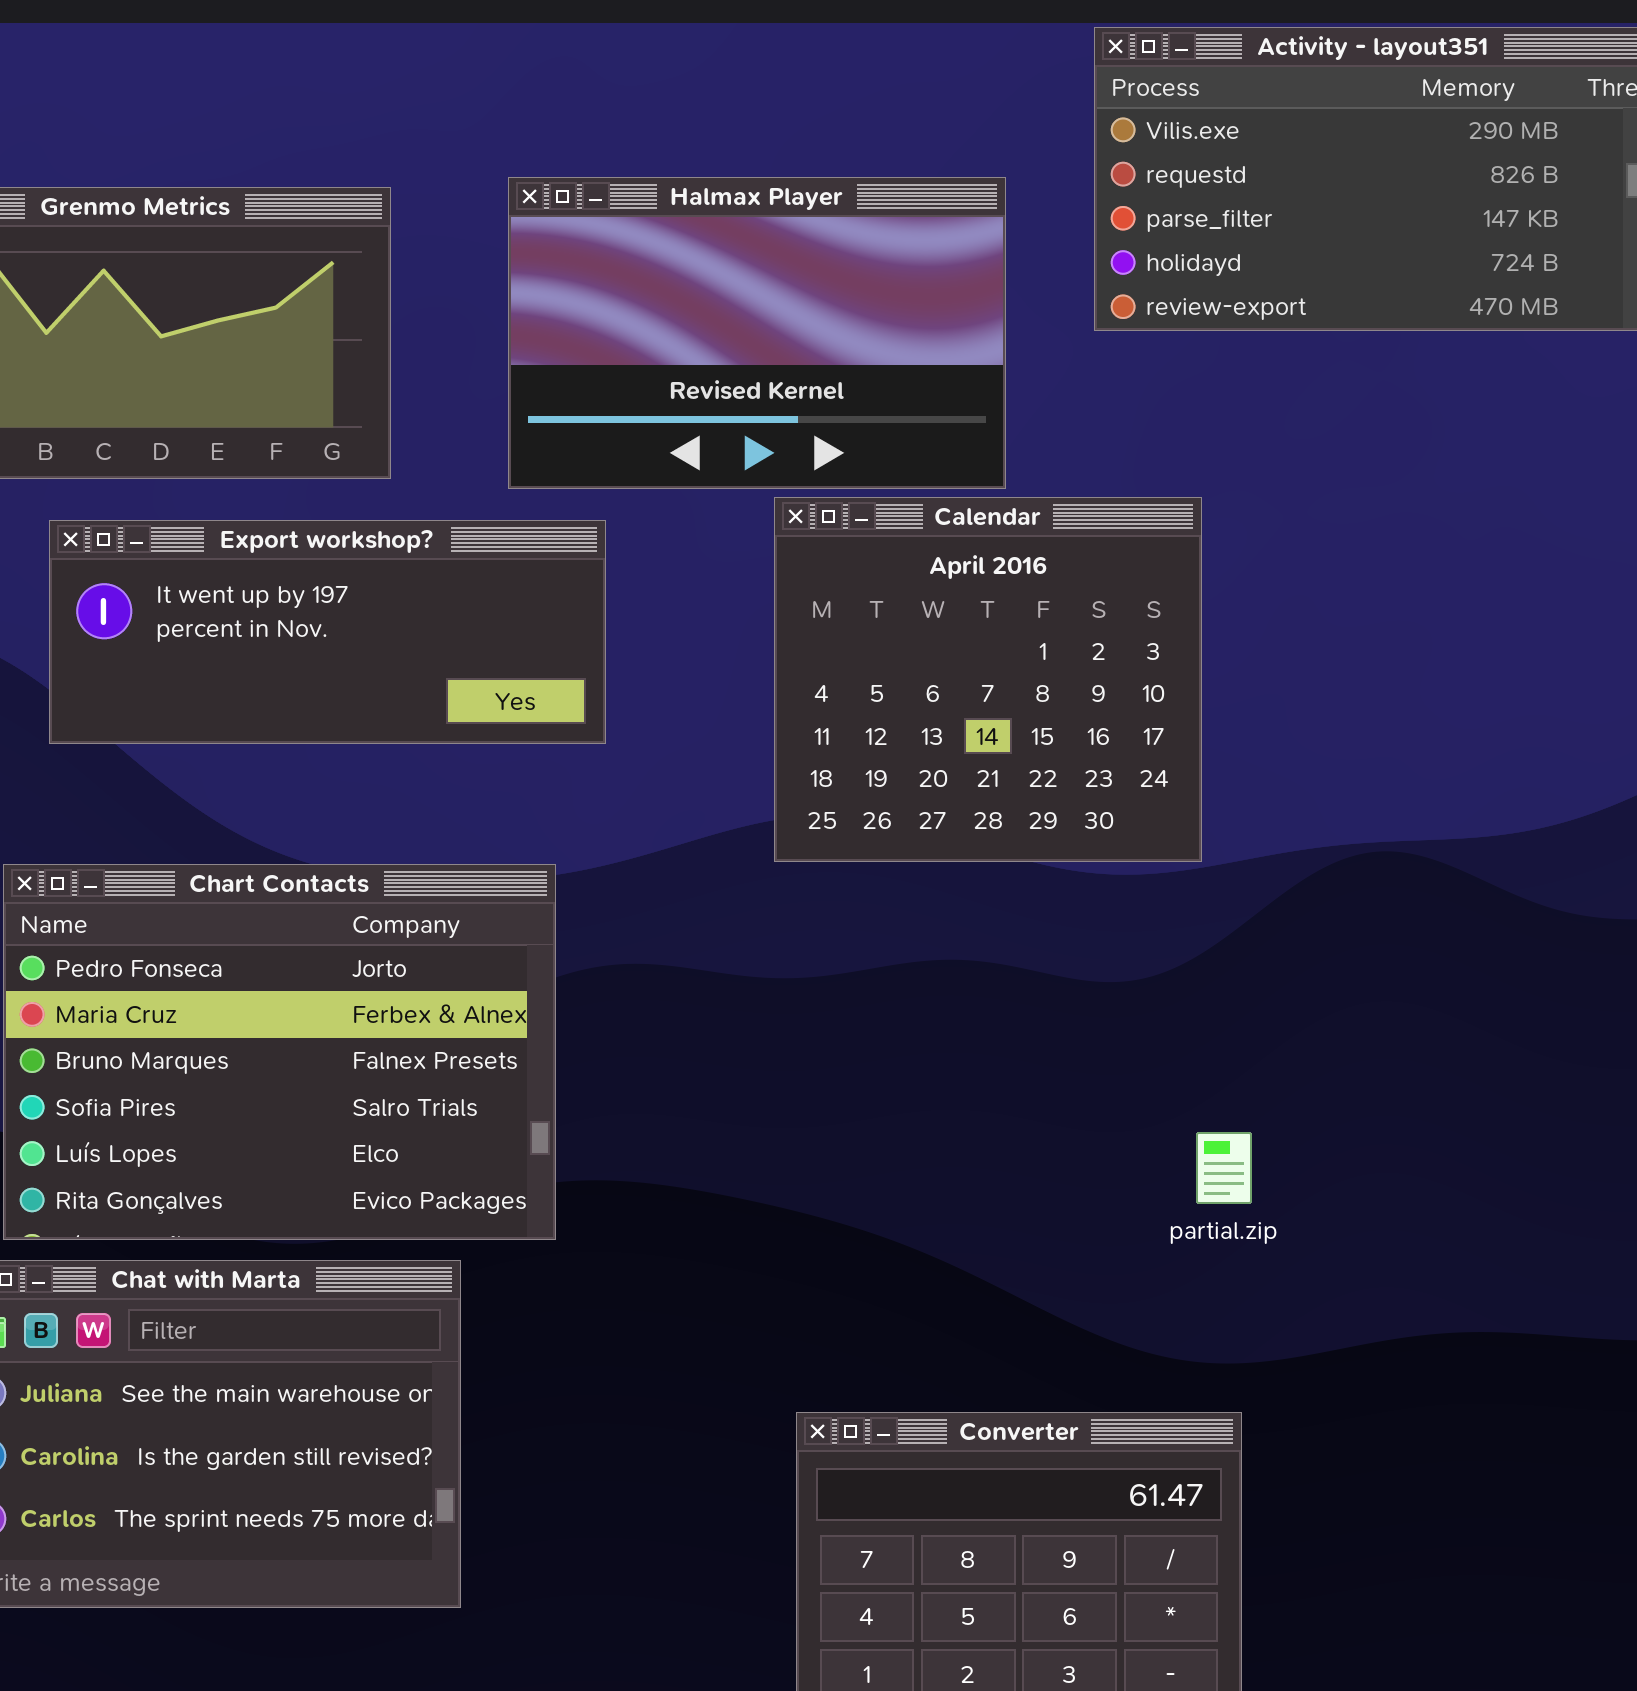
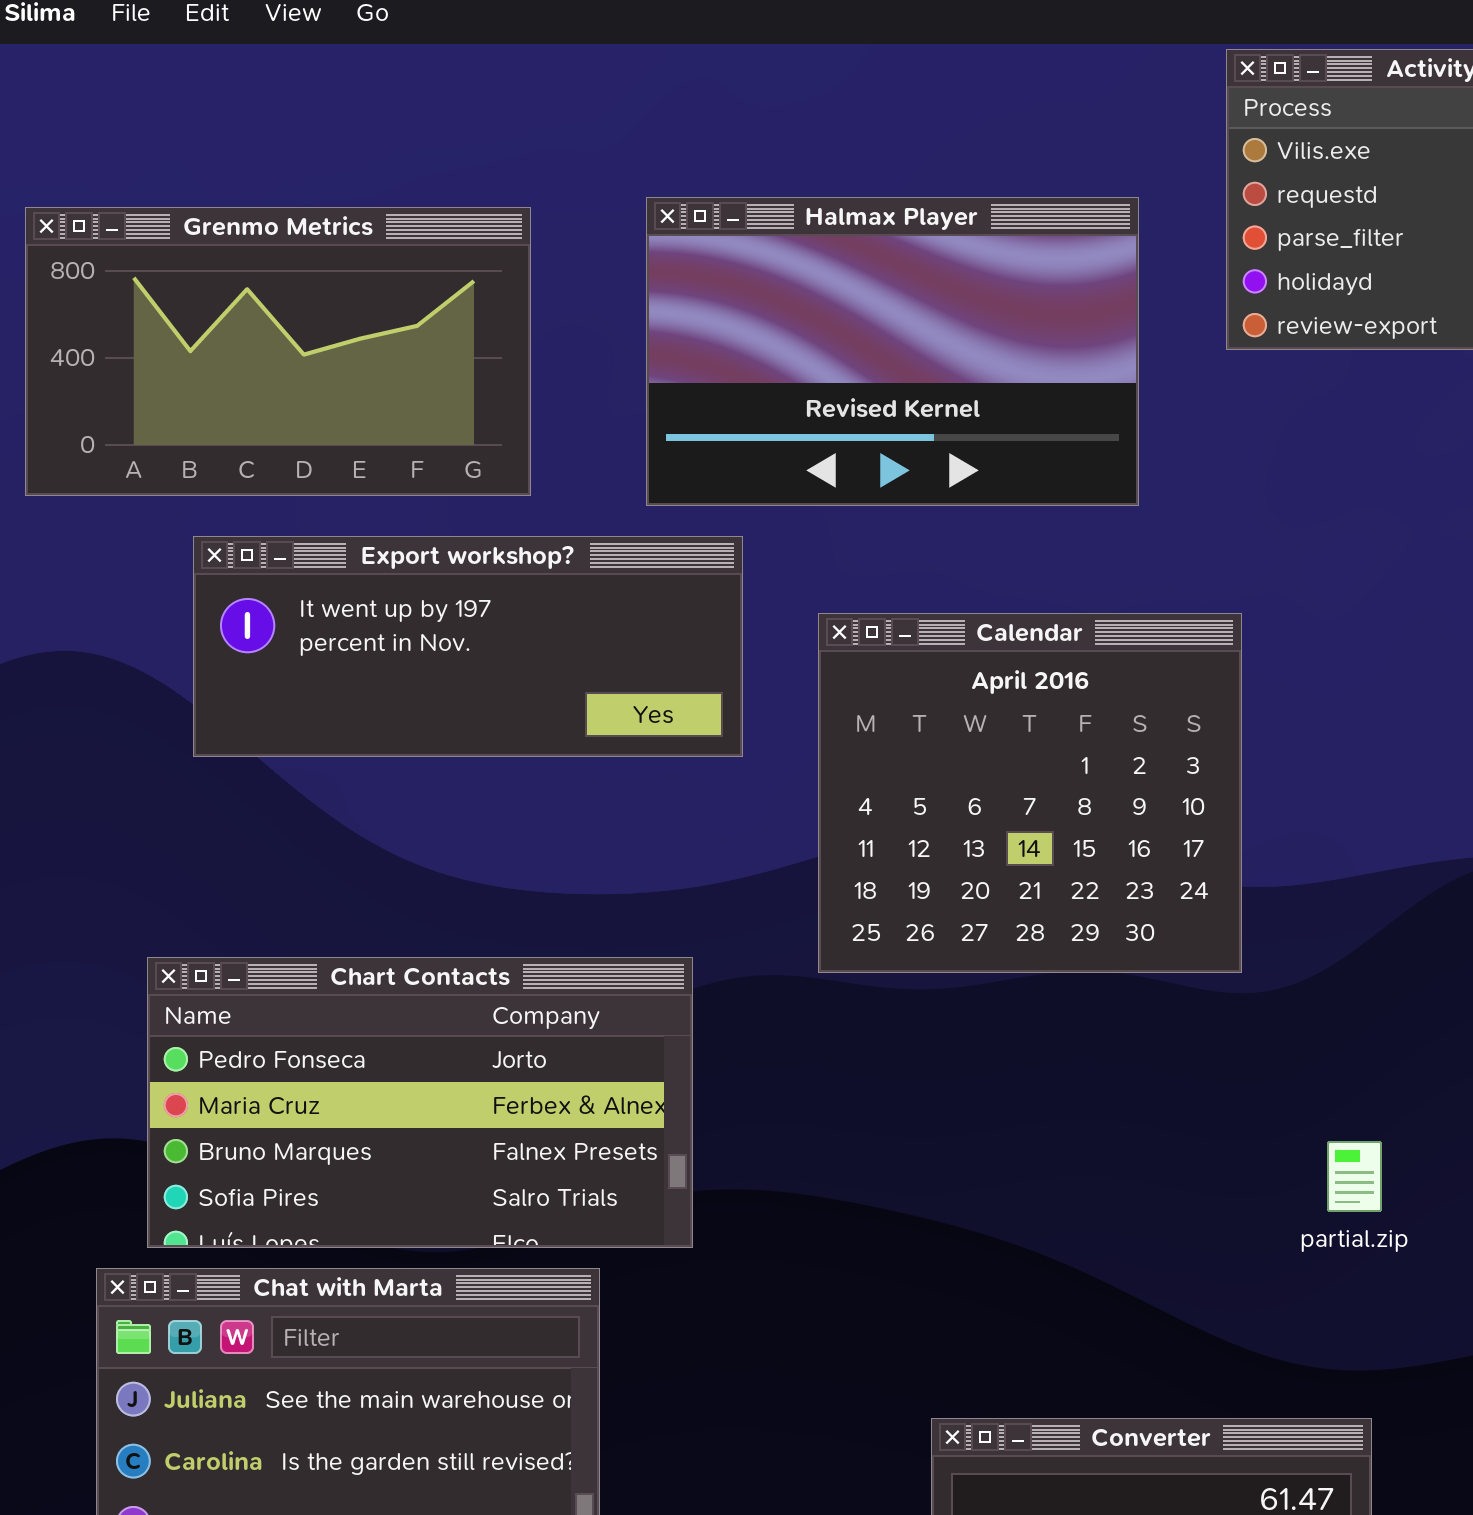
Calendar: [774,497,1202,862] -> [818,613,1242,973], moved
Chart Contacts: [3,864,556,1240] -> [147,957,693,1248], resized

